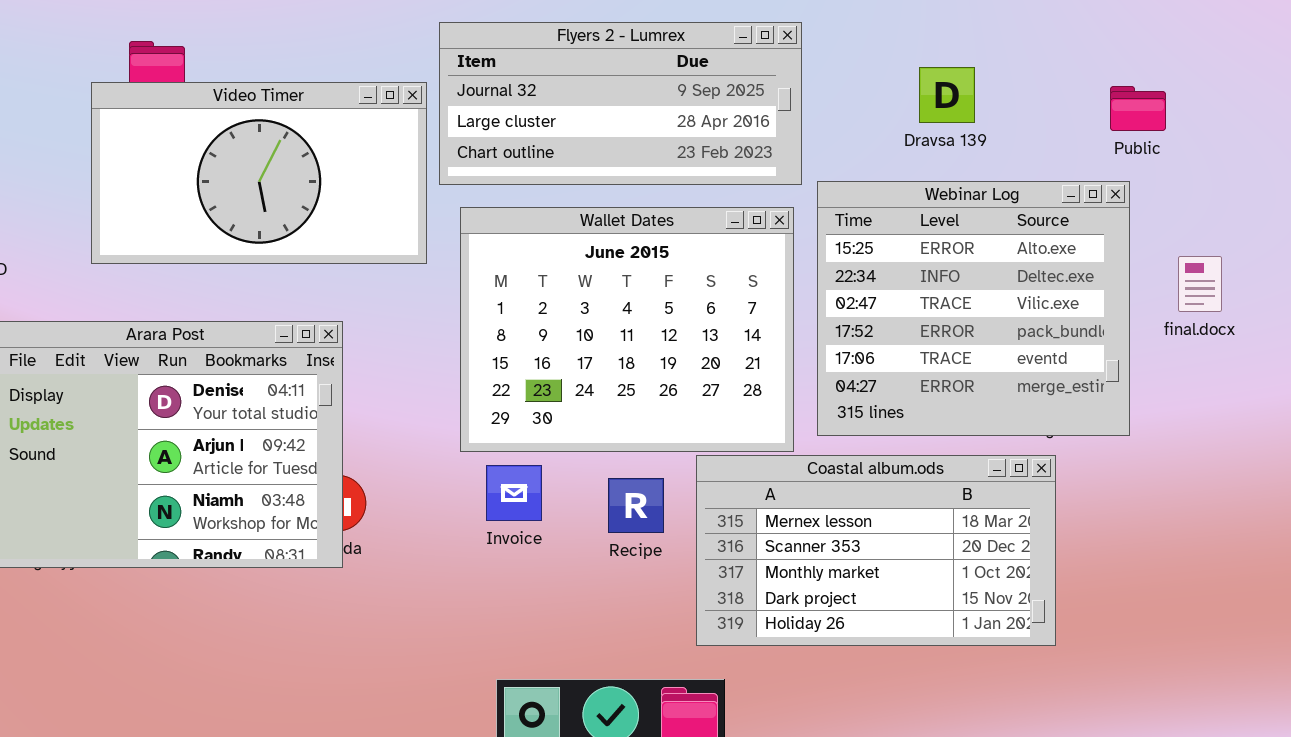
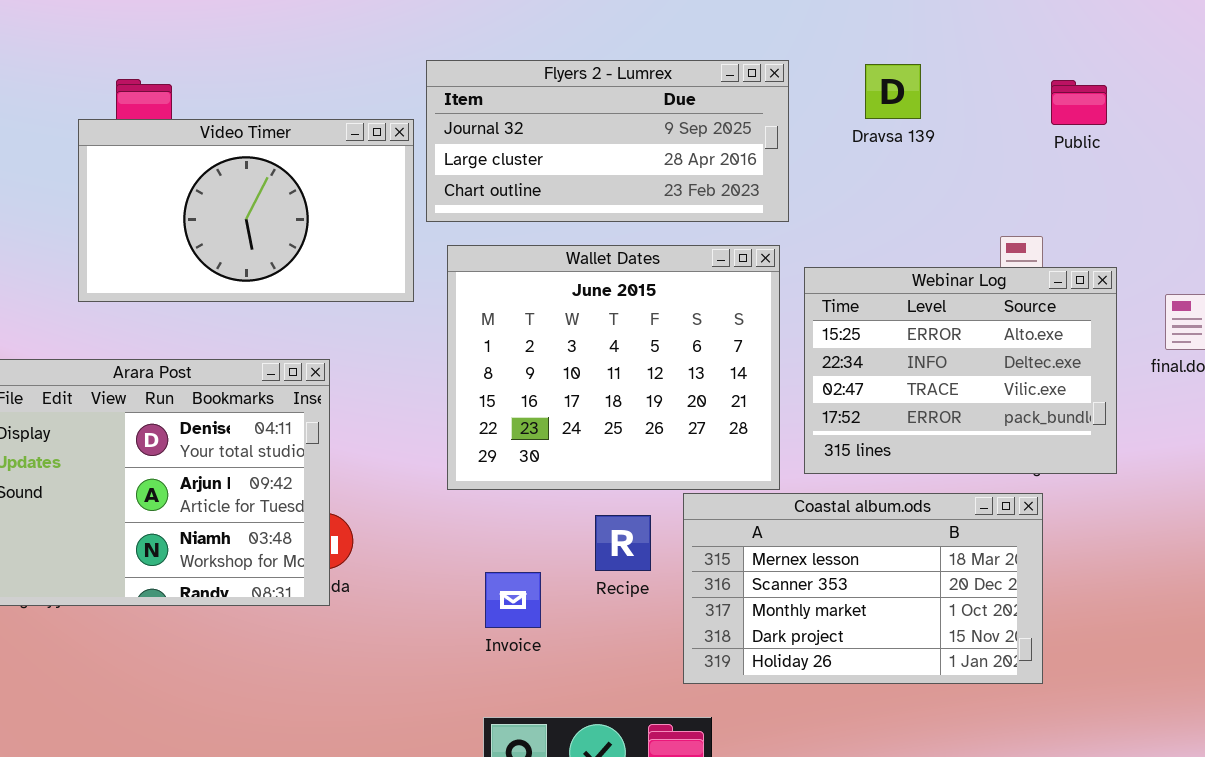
Dravsa 139: [919,67,975,123] -> [865,64,921,119], moved
Public: [1110,86,1166,131] -> [1051,80,1107,125], moved
Webinar Log: [817,181,1130,436] -> [804,267,1117,474], resized
Invoice: [486,465,542,521] -> [485,572,541,628], moved

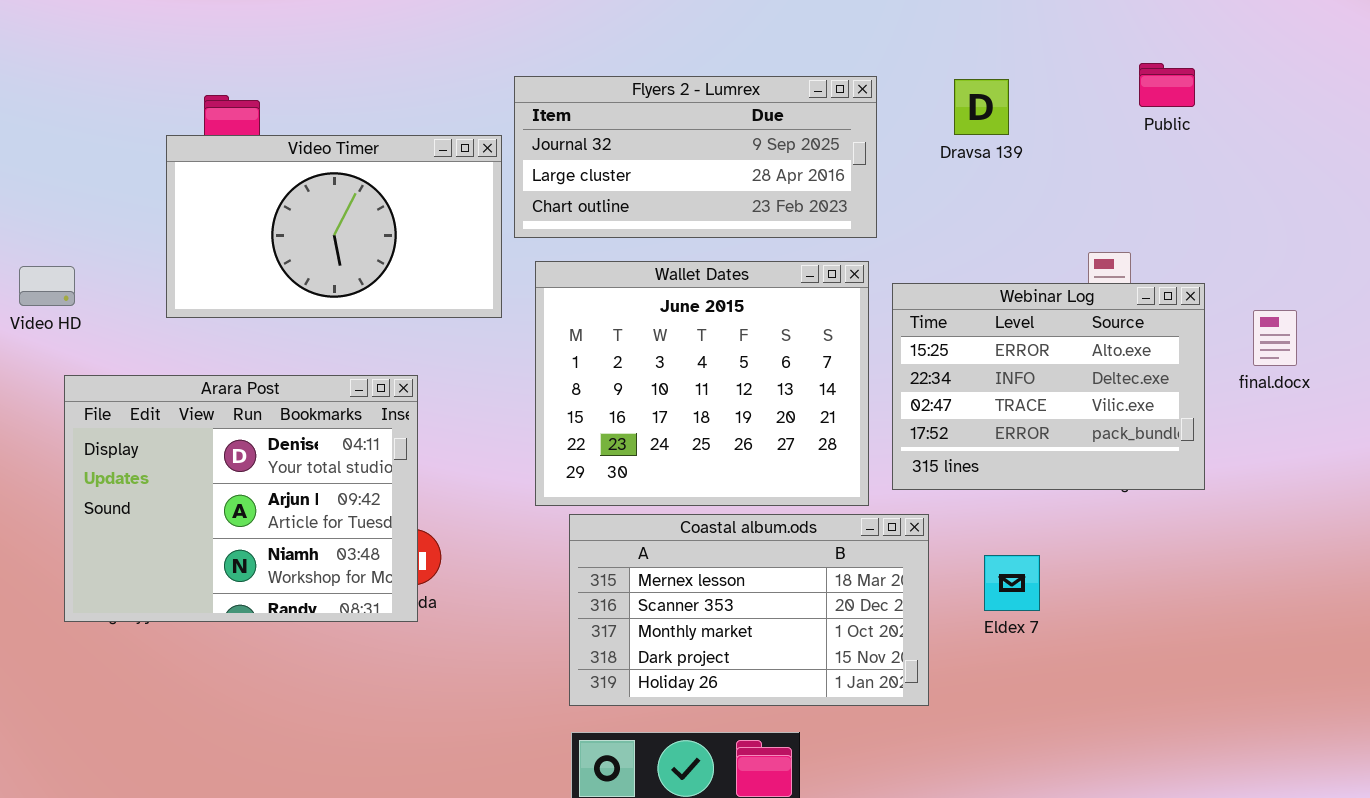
Public: [1051,80,1107,125] -> [1139,63,1195,107], moved
Coastal album.ods: [683,493,1043,684] -> [569,514,929,706], moved

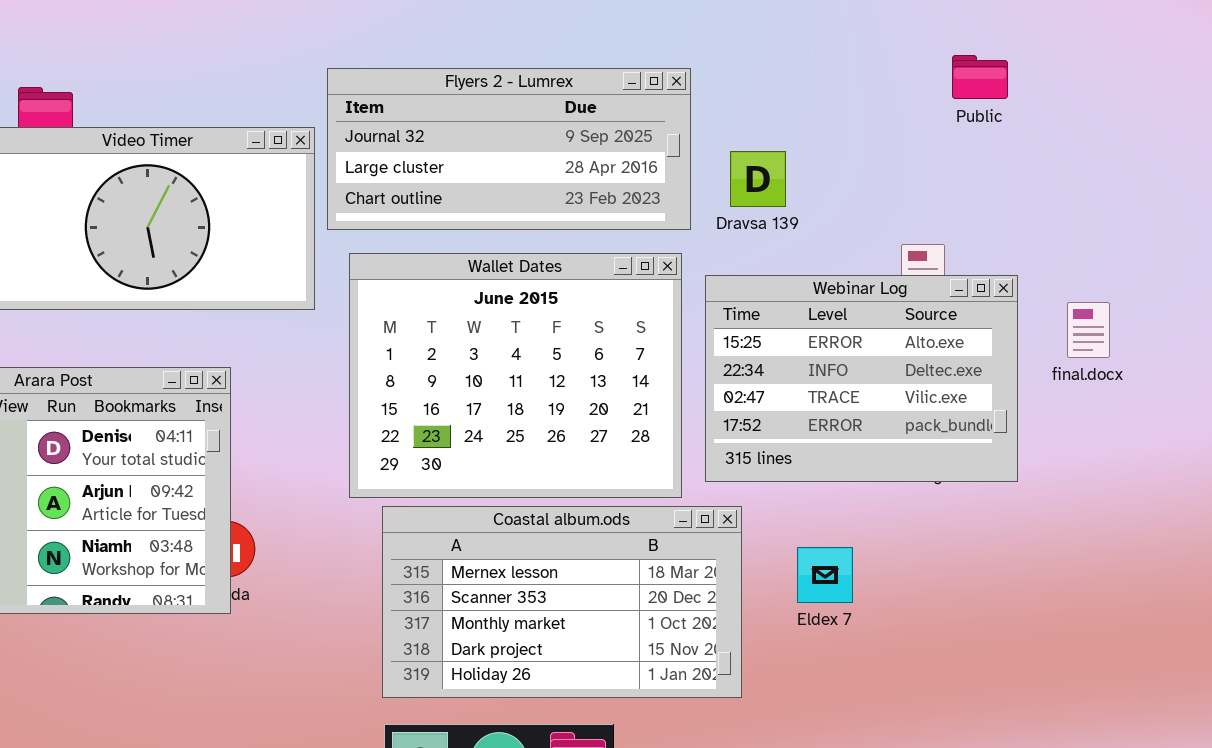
Dravsa 139: [954,79,1009,135] -> [730,151,786,207], moved

